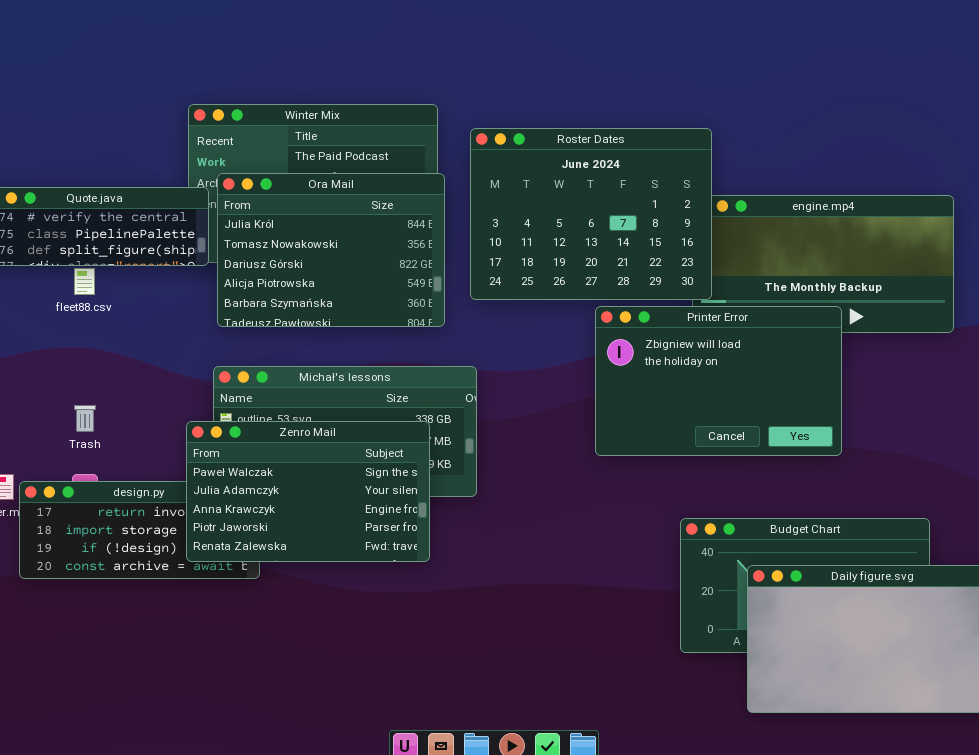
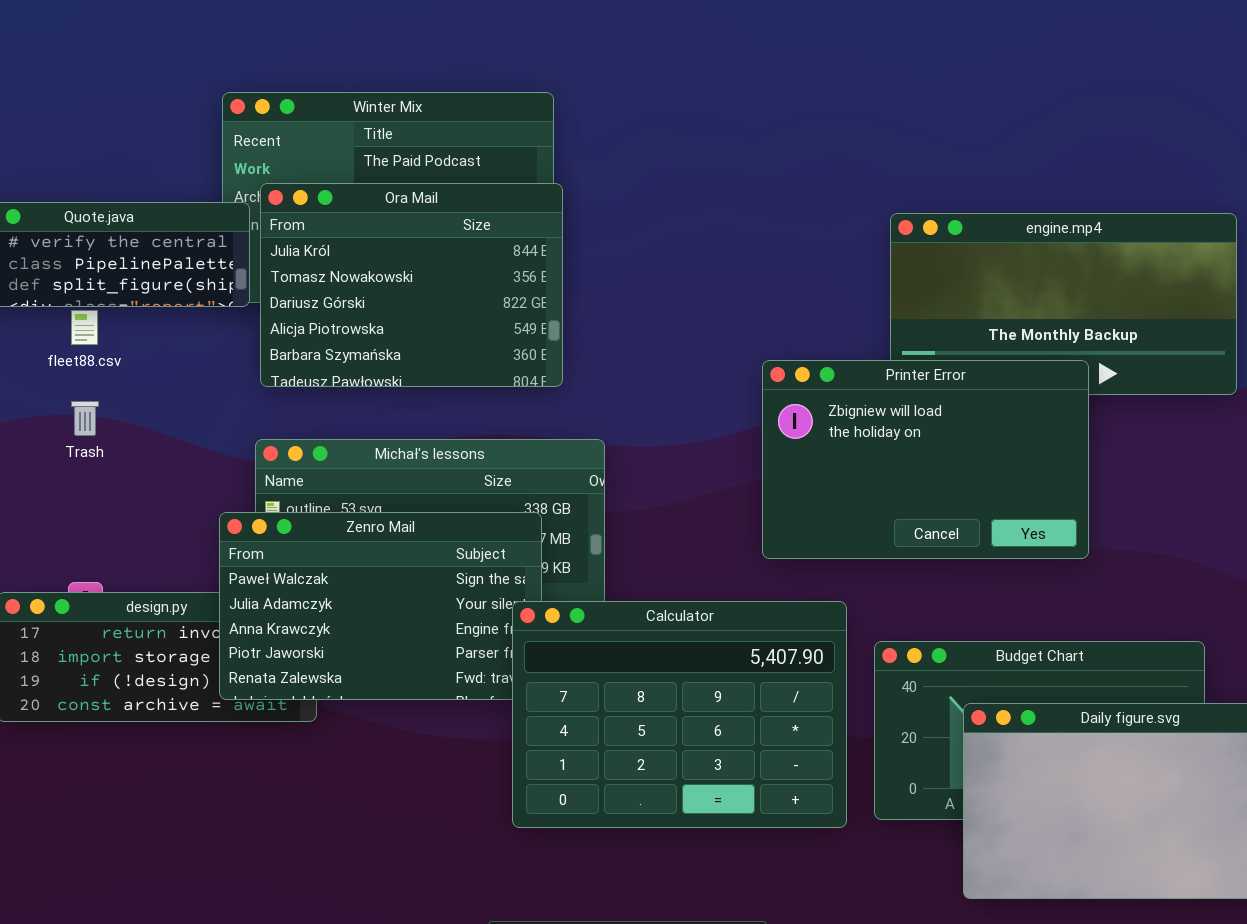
Roster Dates: [470,128,712,300] -> none, closed
Trash: [74,405,96,432] -> [71,401,99,436], moved
Calculator: none -> [512,601,847,828], opened

